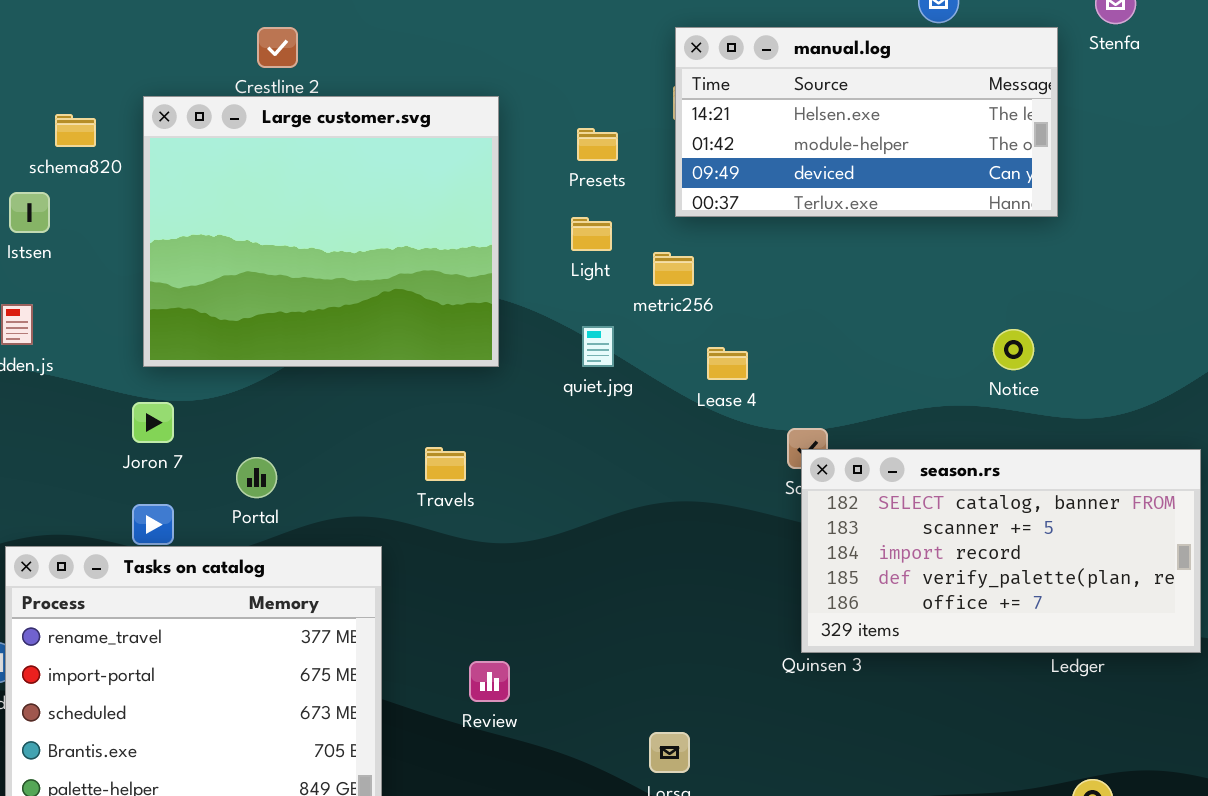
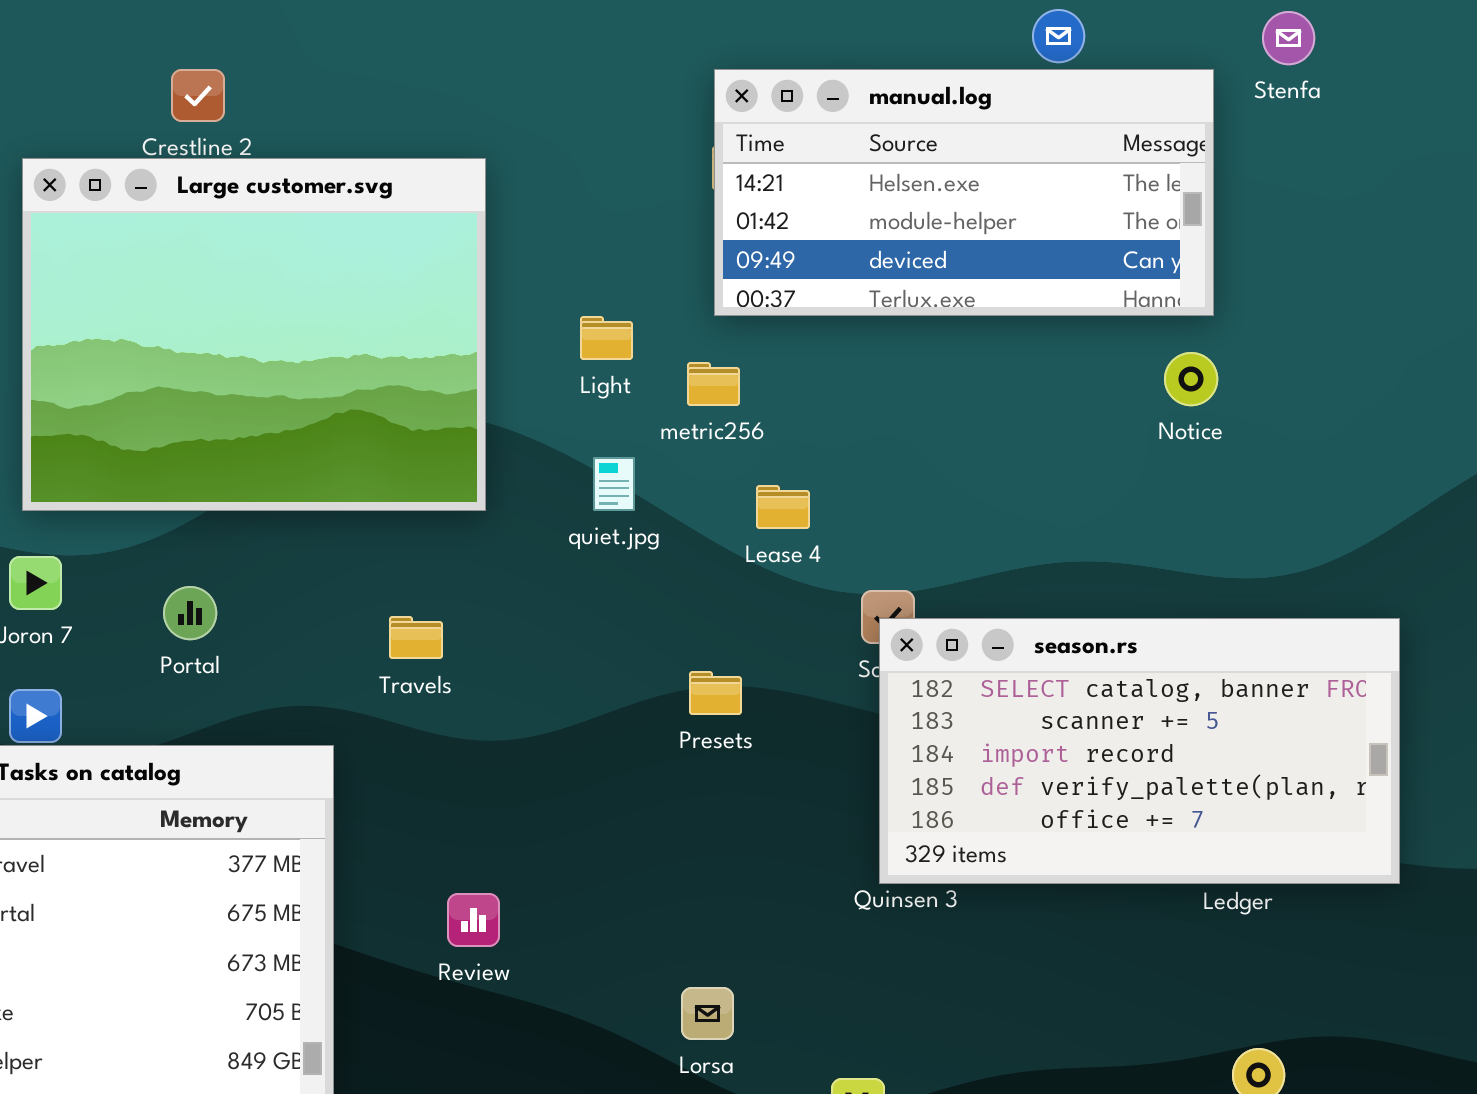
Presets: [577,128,618,161] -> [689,671,742,715], moved
Notice: [993,329,1034,370] -> [1164,352,1218,406], moved
Portal: [236,457,277,498] -> [163,586,217,640], moved

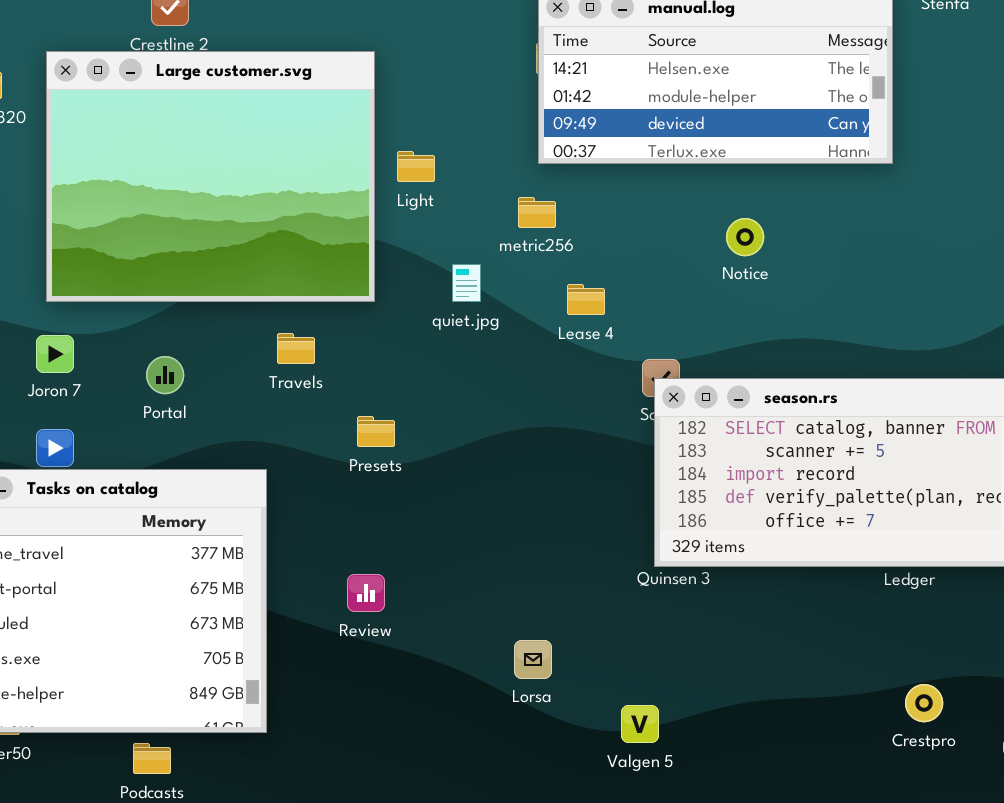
Light: [580,316,633,360] -> [397,151,435,182], moved
Notice: [1164,352,1218,406] -> [726,218,764,256], moved
Travels: [389,616,443,659] -> [277,333,315,364], moved
Presets: [689,671,742,715] -> [357,416,395,447], moved

